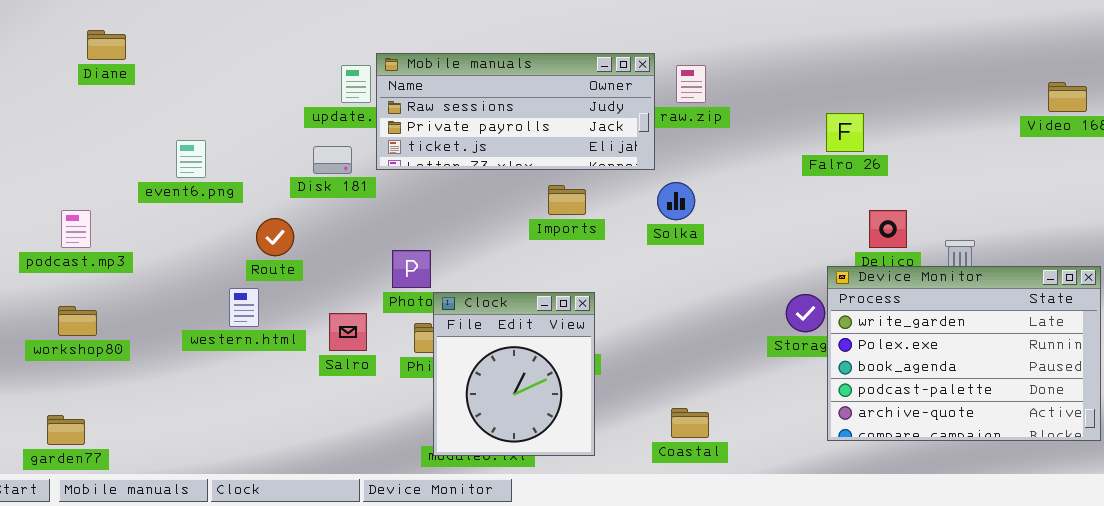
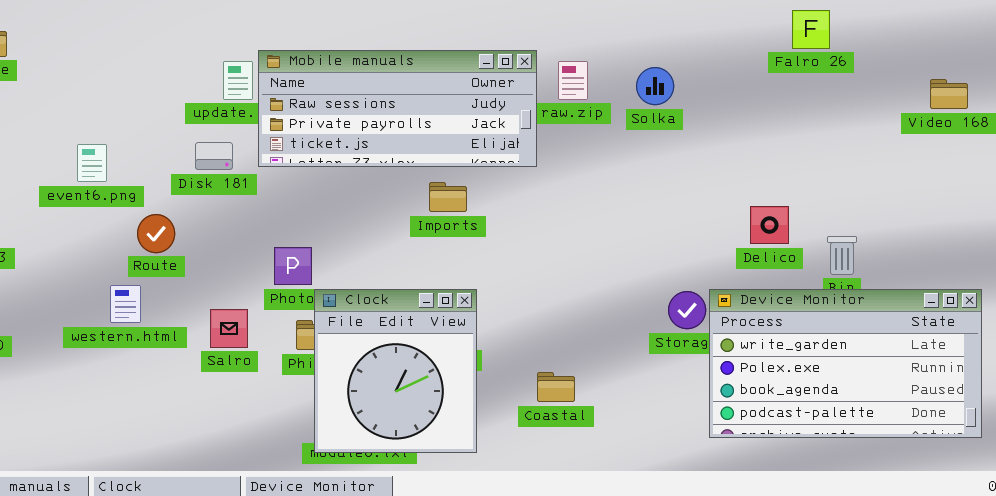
Falro 26: [826,113,864,152] -> [792,10,830,49], moved
event6.png: [176,140,206,178] -> [77,144,107,182], moved
Solka: [657,182,695,220] -> [636,67,674,105], moved
Device Monitor: [827,266,1101,441] -> [709,289,982,438], resized
Coastal: [671,408,709,438] -> [537,372,575,402], moved

